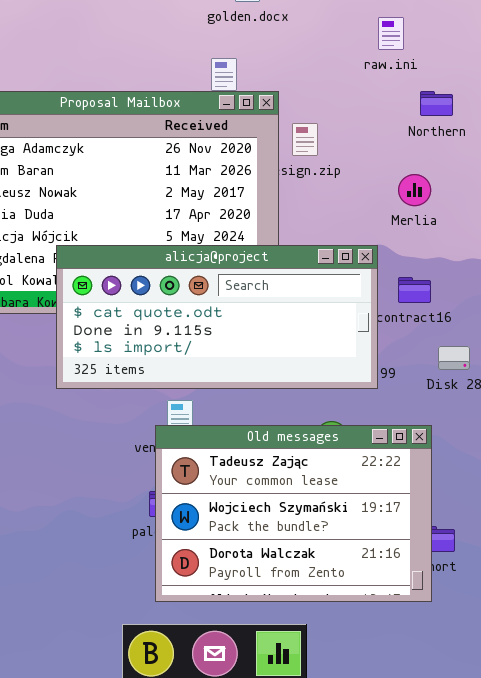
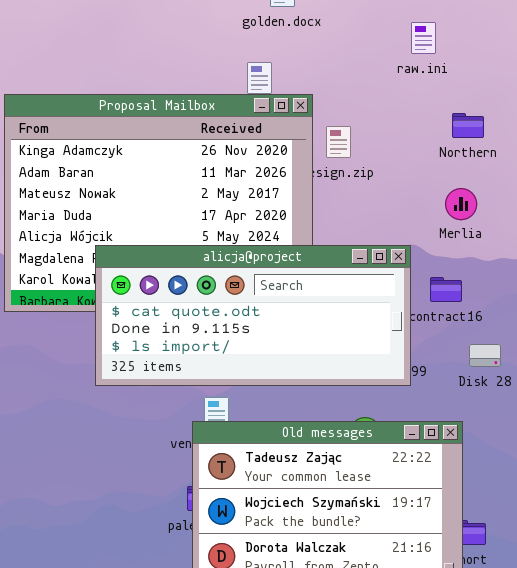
Northern: [420,91,453,116] -> [452,113,484,138], moved
Merlia: [398,174,431,206] -> [445,188,477,220], moved

